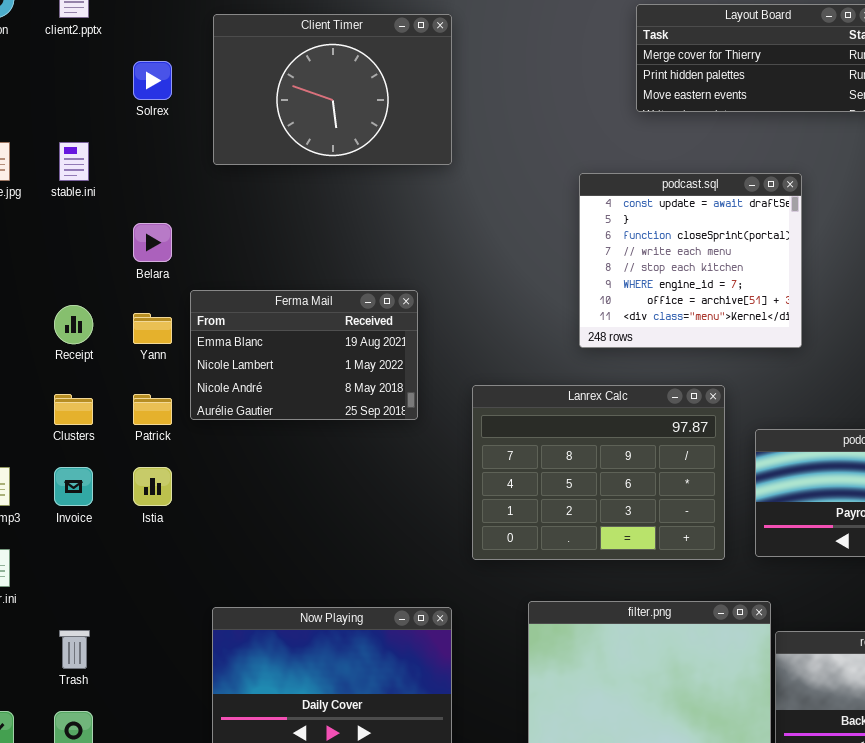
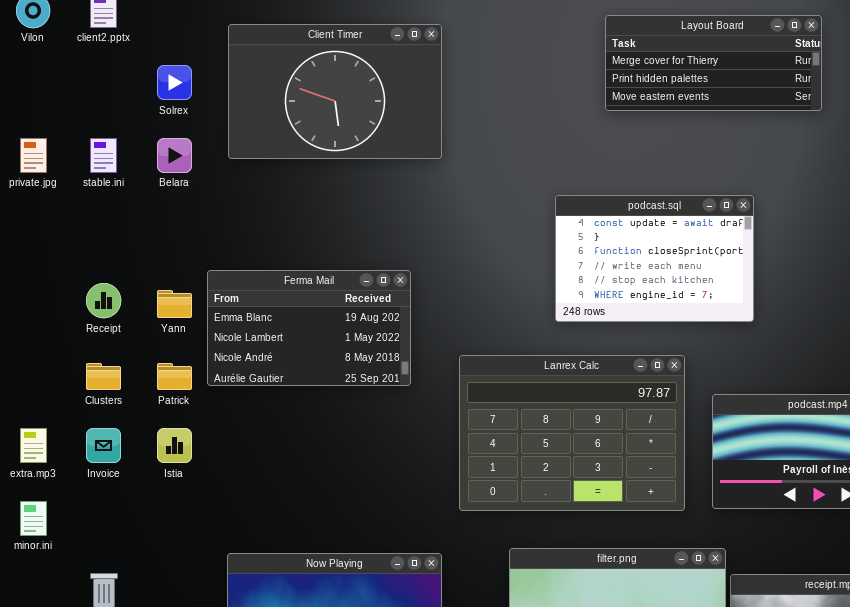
podcast.sql: [579,173,802,348] -> [555,195,754,322], resized
Belara: [133,223,172,262] -> [157,138,192,173], moved

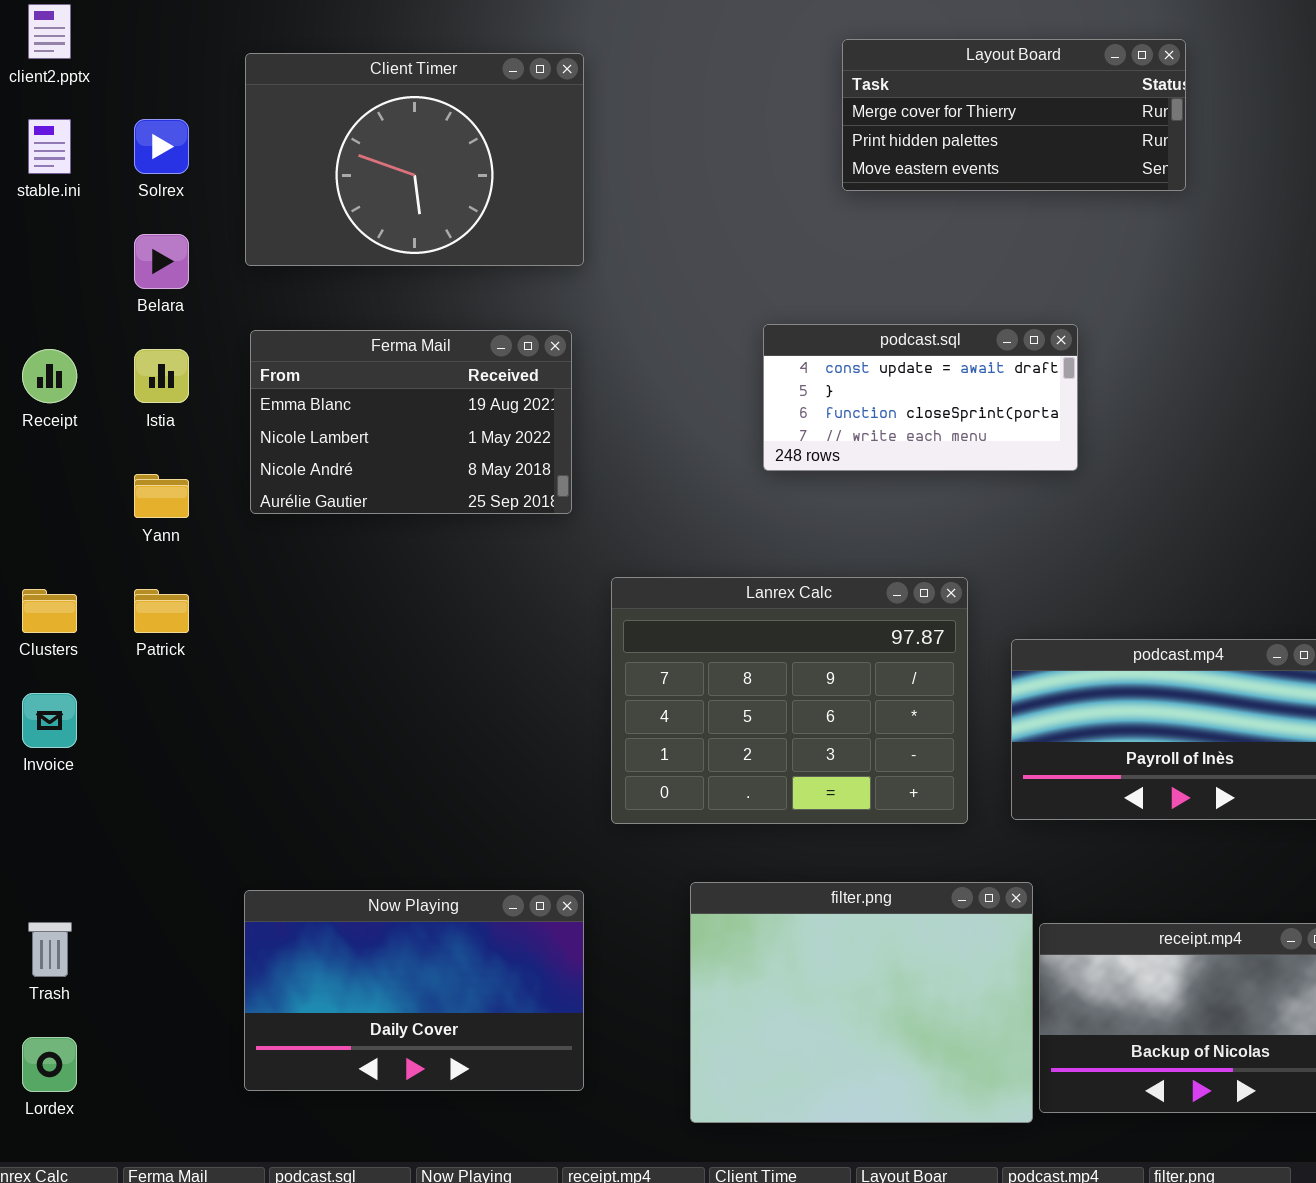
stable.ini: [90,138,117,173] -> [28,119,71,174], moved
podcast.sql: [555,195,754,322] -> [763,324,1078,471], resized
Ferma Mail: [207,270,411,386] -> [250,330,572,514], moved
Receipt: [86,283,121,318] -> [22,349,77,403], moved
Istia: [157,428,192,463] -> [134,349,189,403], moved

